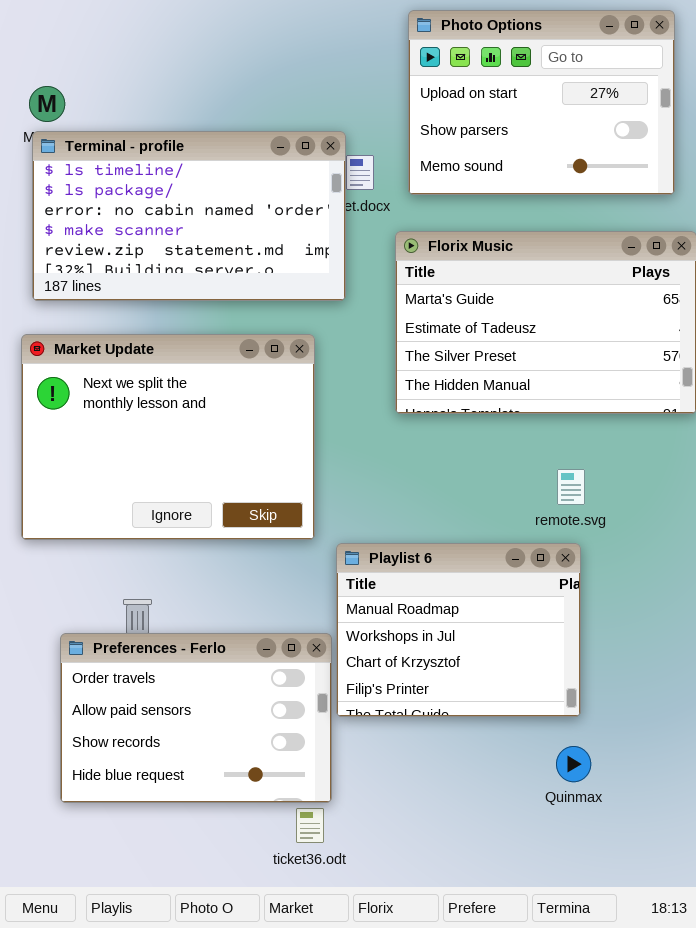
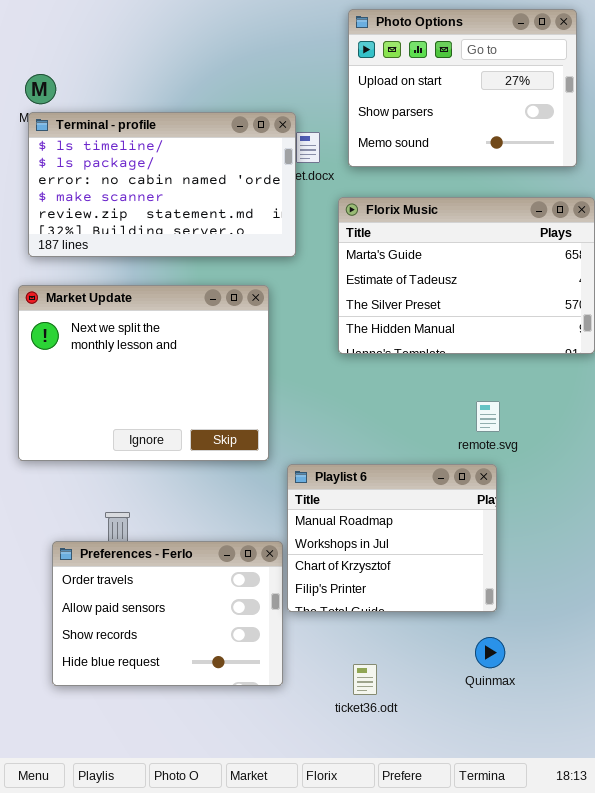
ticket36.odt: [296,808,324,843] -> [353,664,377,695], moved

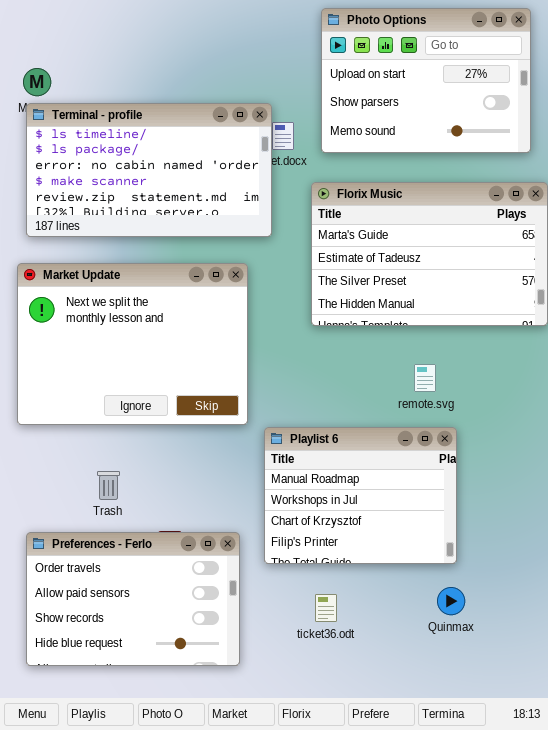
remote.svg: [476,401,500,432] -> [414,364,436,392], moved
Preferences - Ferlo: [52,541,283,686] -> [26,532,240,666], moved
ticket36.odt: [353,664,377,695] -> [315,594,337,622], moved

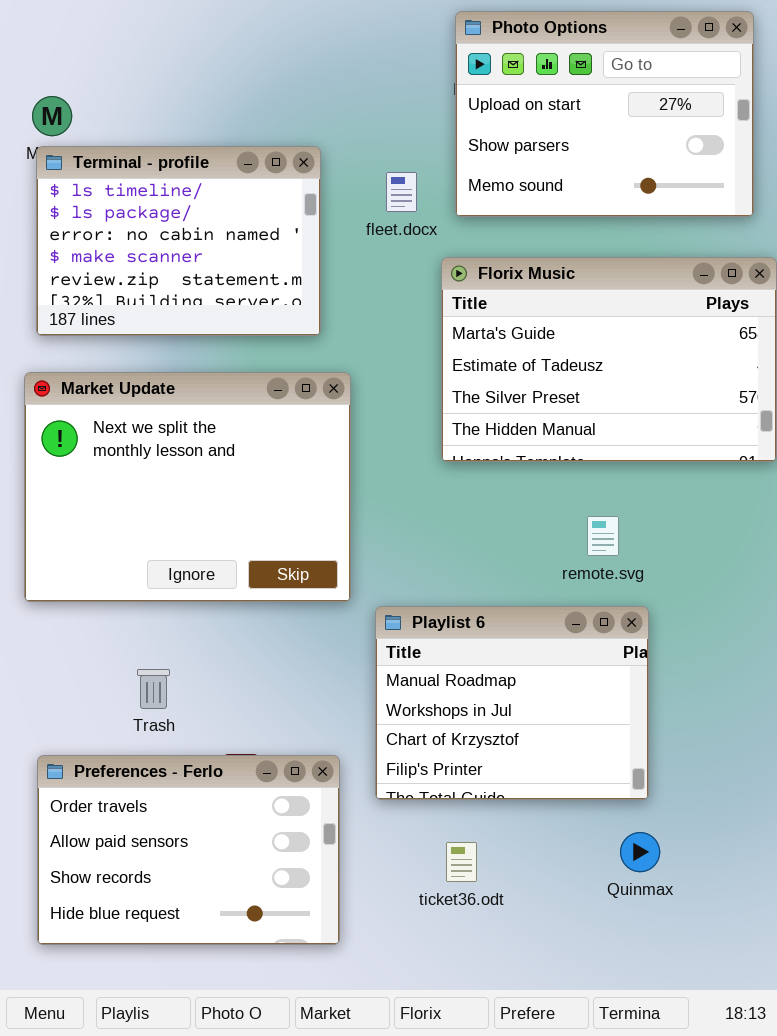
Terminal - profile: [26,103,272,237] -> [36,146,321,336], resized

